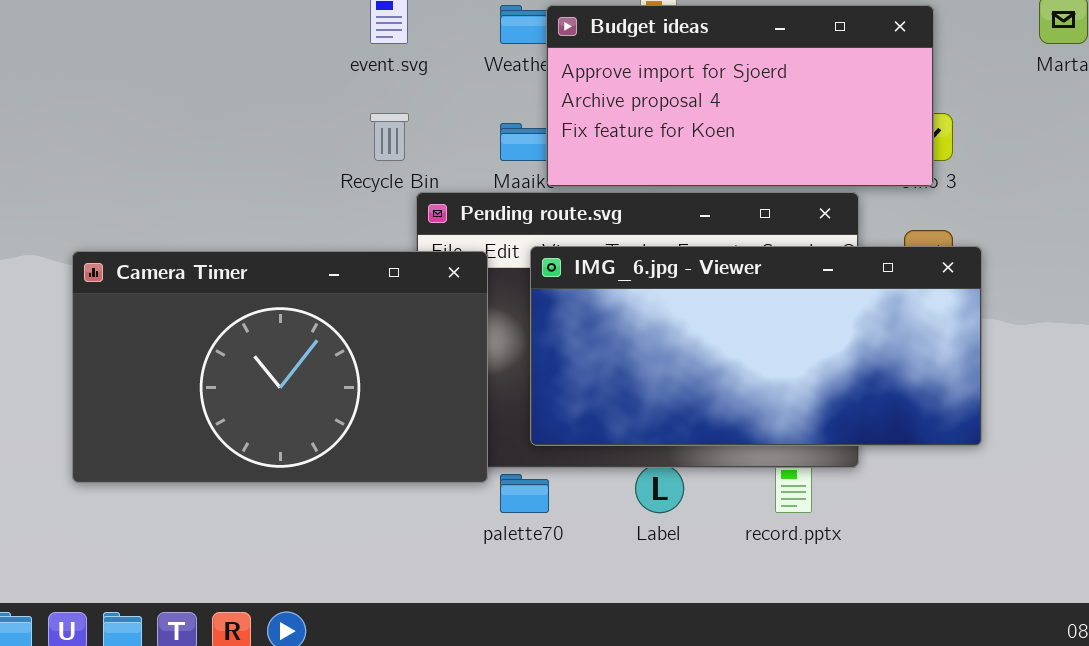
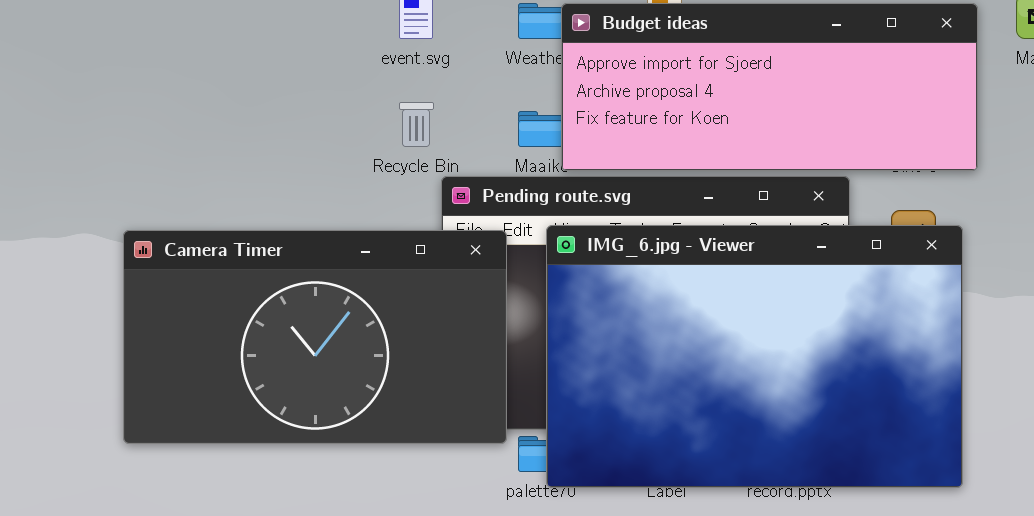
Budget ideas: [546,5,934,187] -> [561,3,978,171], resized
IMG_6.jpg - Viewer: [530,246,982,446] -> [546,225,963,488], resized

